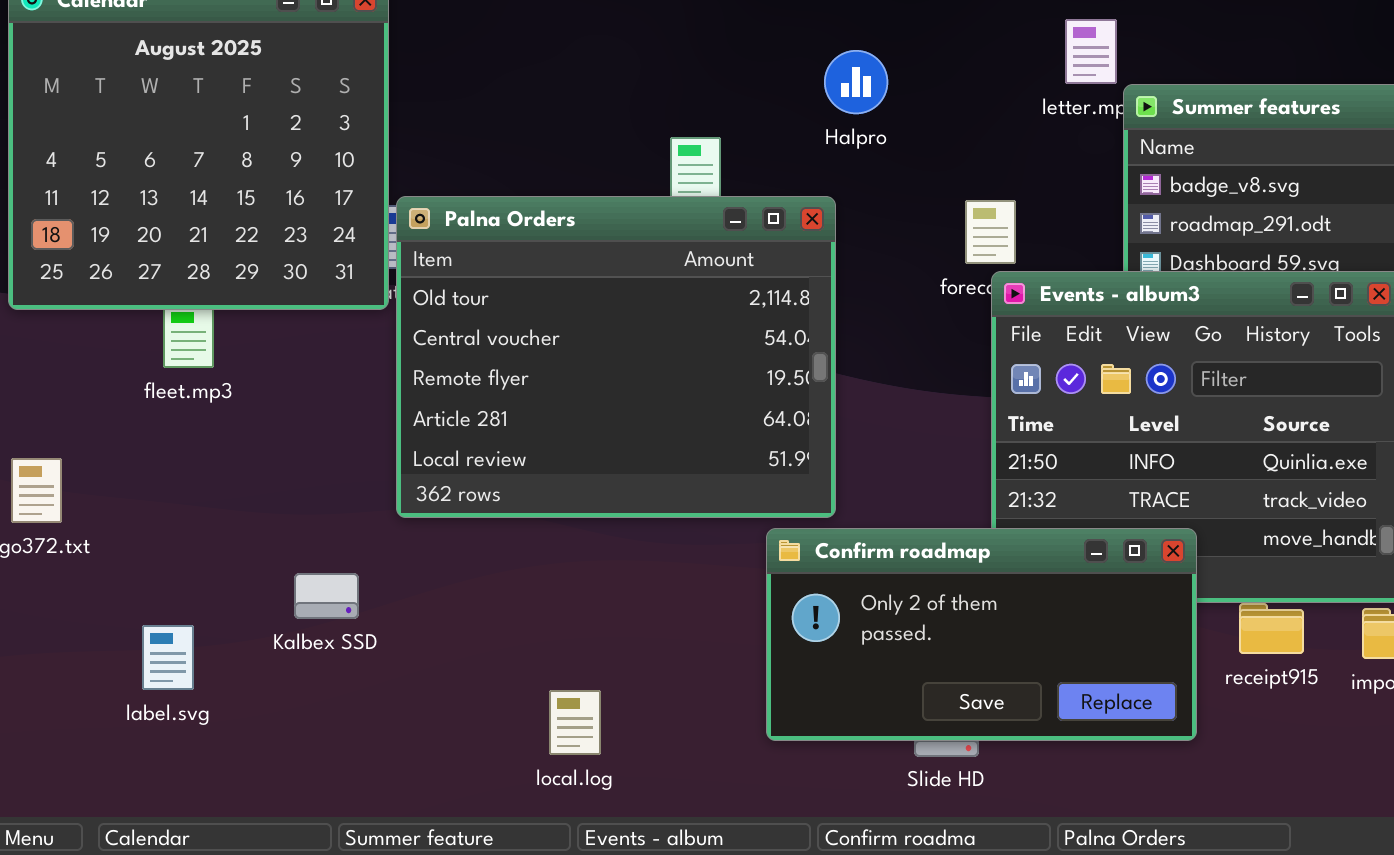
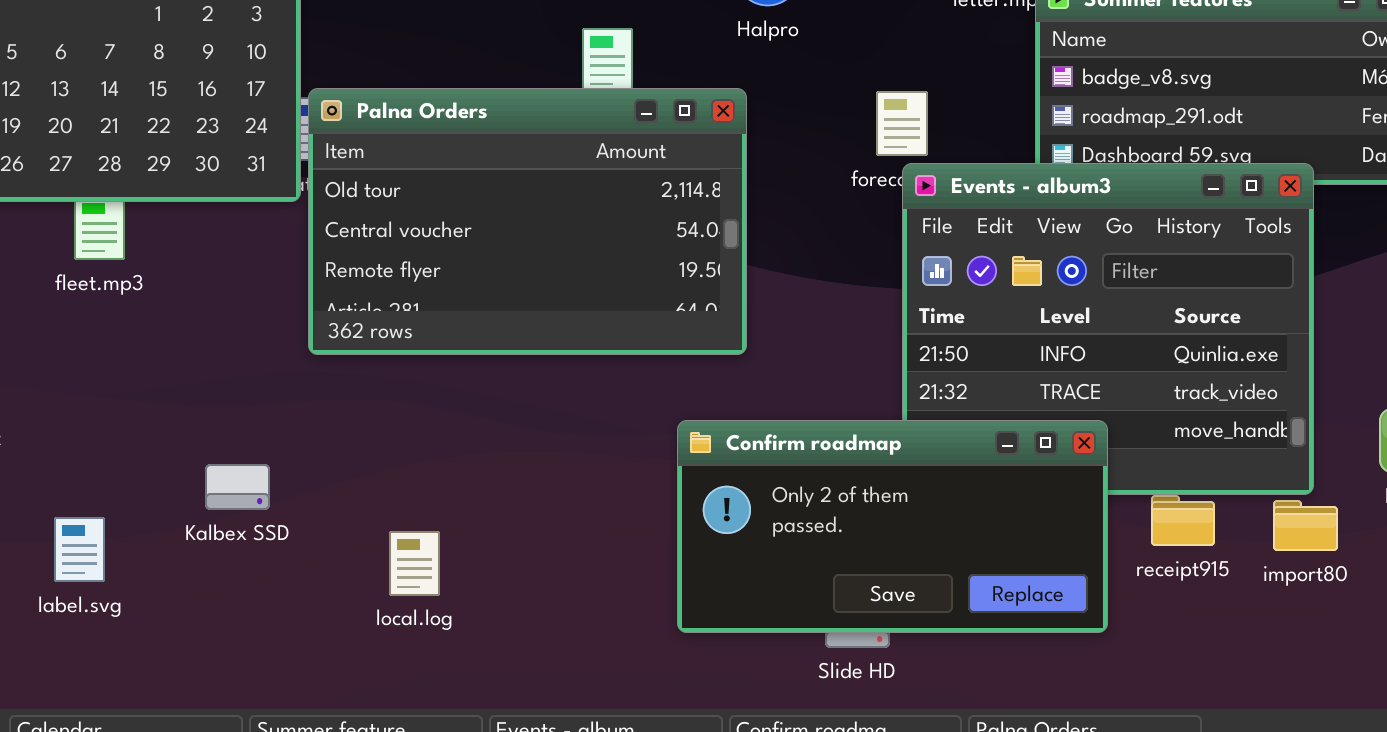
Palna Orders: [396,196,836,518] -> [308,88,747,355], resized
local.log: [549,690,601,755] -> [389,531,440,596], moved

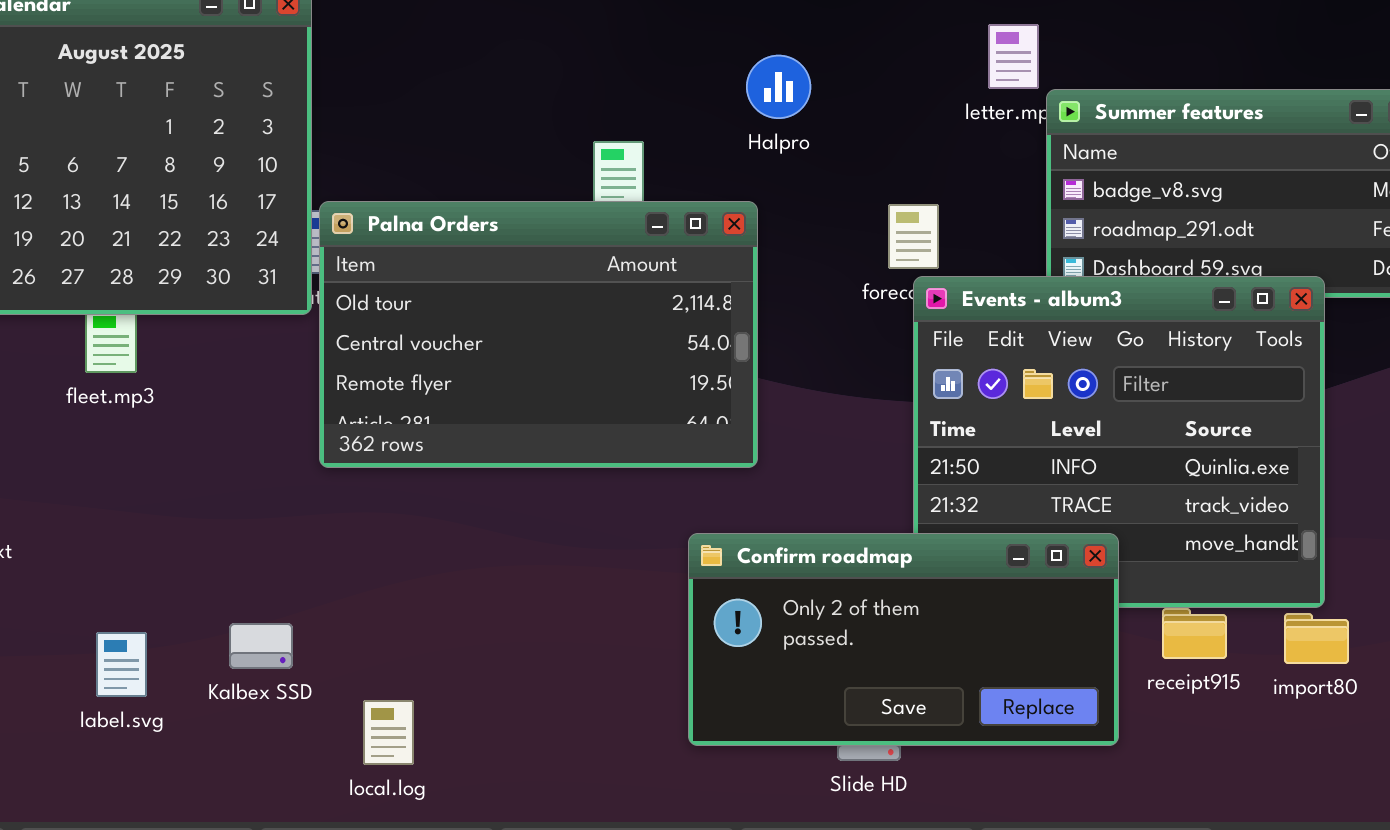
Kalbex SSD: [205,464,270,510] -> [229,623,293,669], moved
label.svg: [54,517,105,582] -> [96,632,147,697], moved
local.log: [389,531,440,596] -> [363,700,414,765], moved

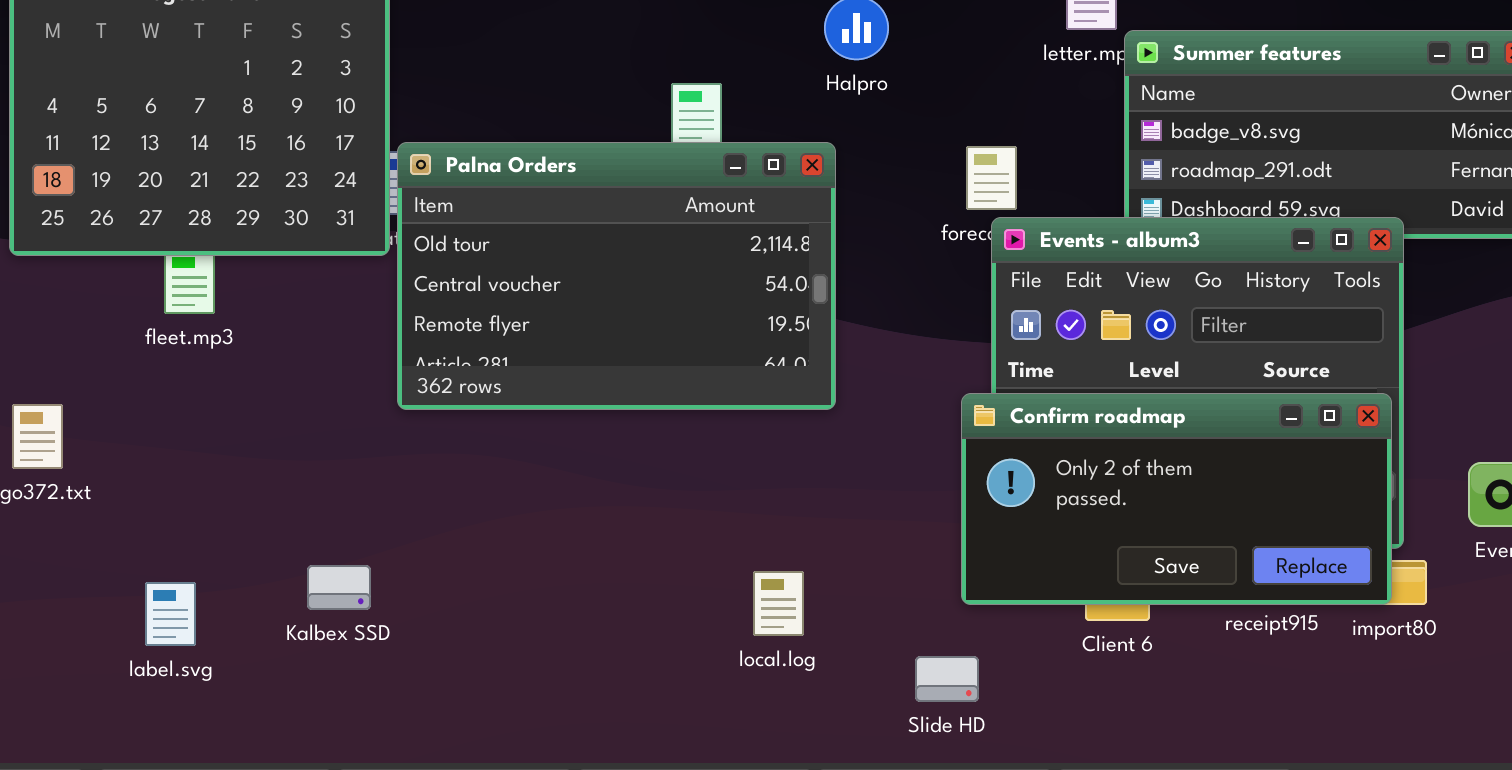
Confirm roadmap: [688,533,1119,746] -> [961,393,1392,605], moved
label.svg: [96,632,147,697] -> [145,582,196,646], moved
local.log: [363,700,414,765] -> [753,571,804,636], moved

